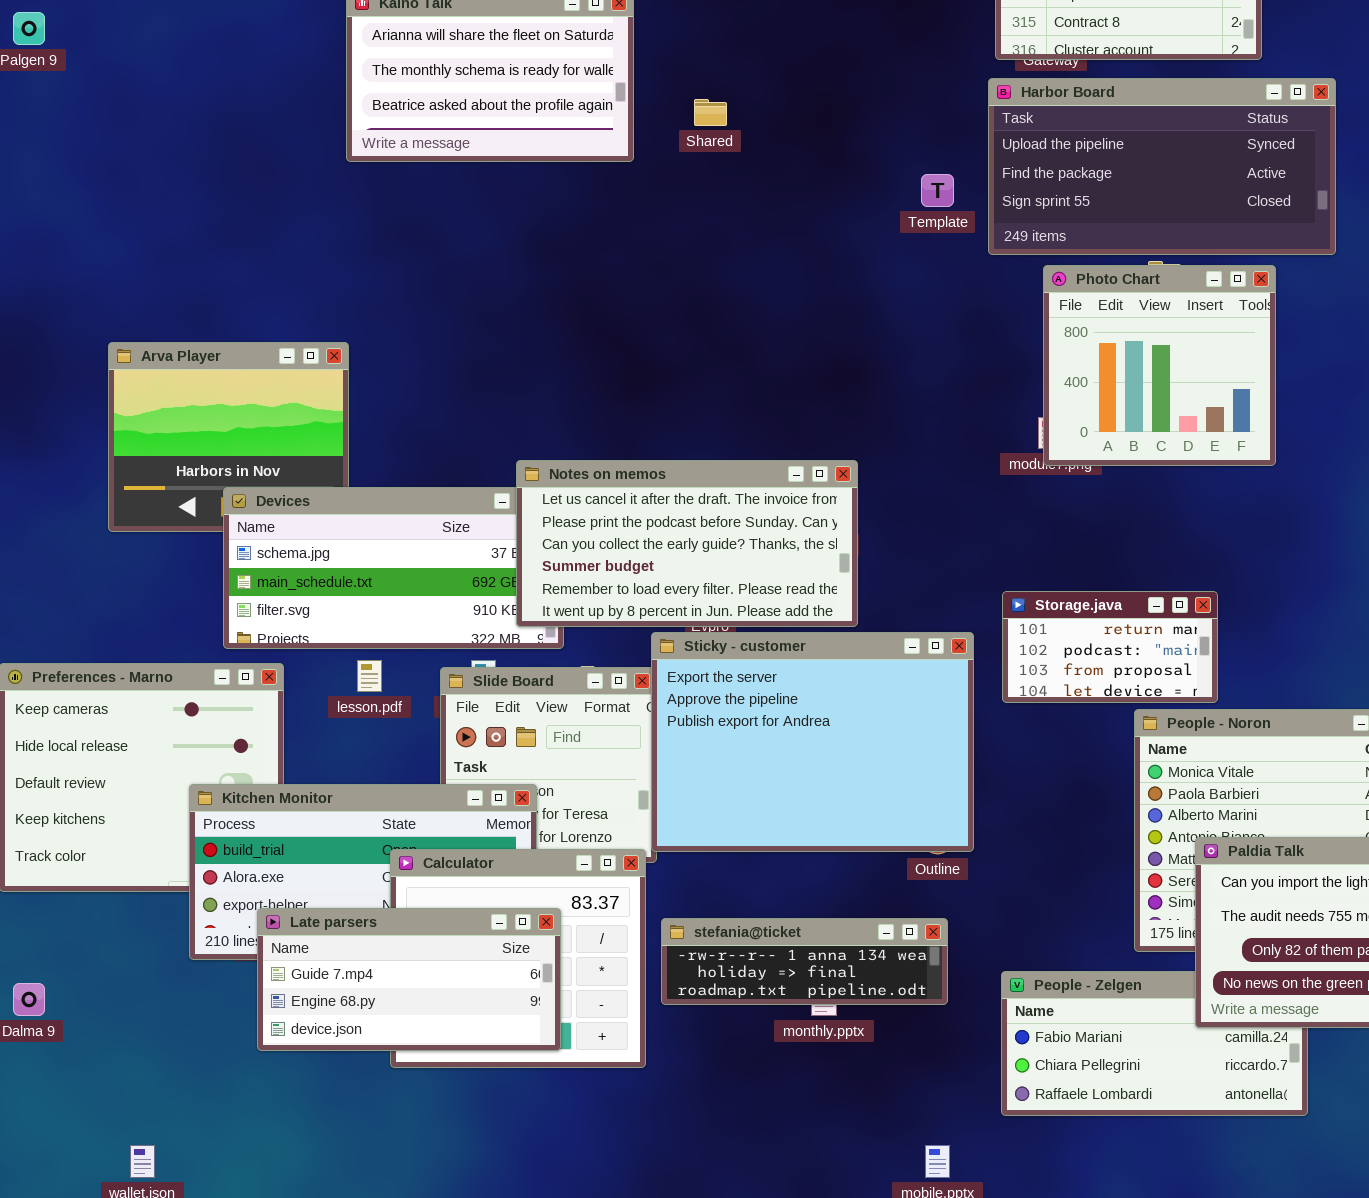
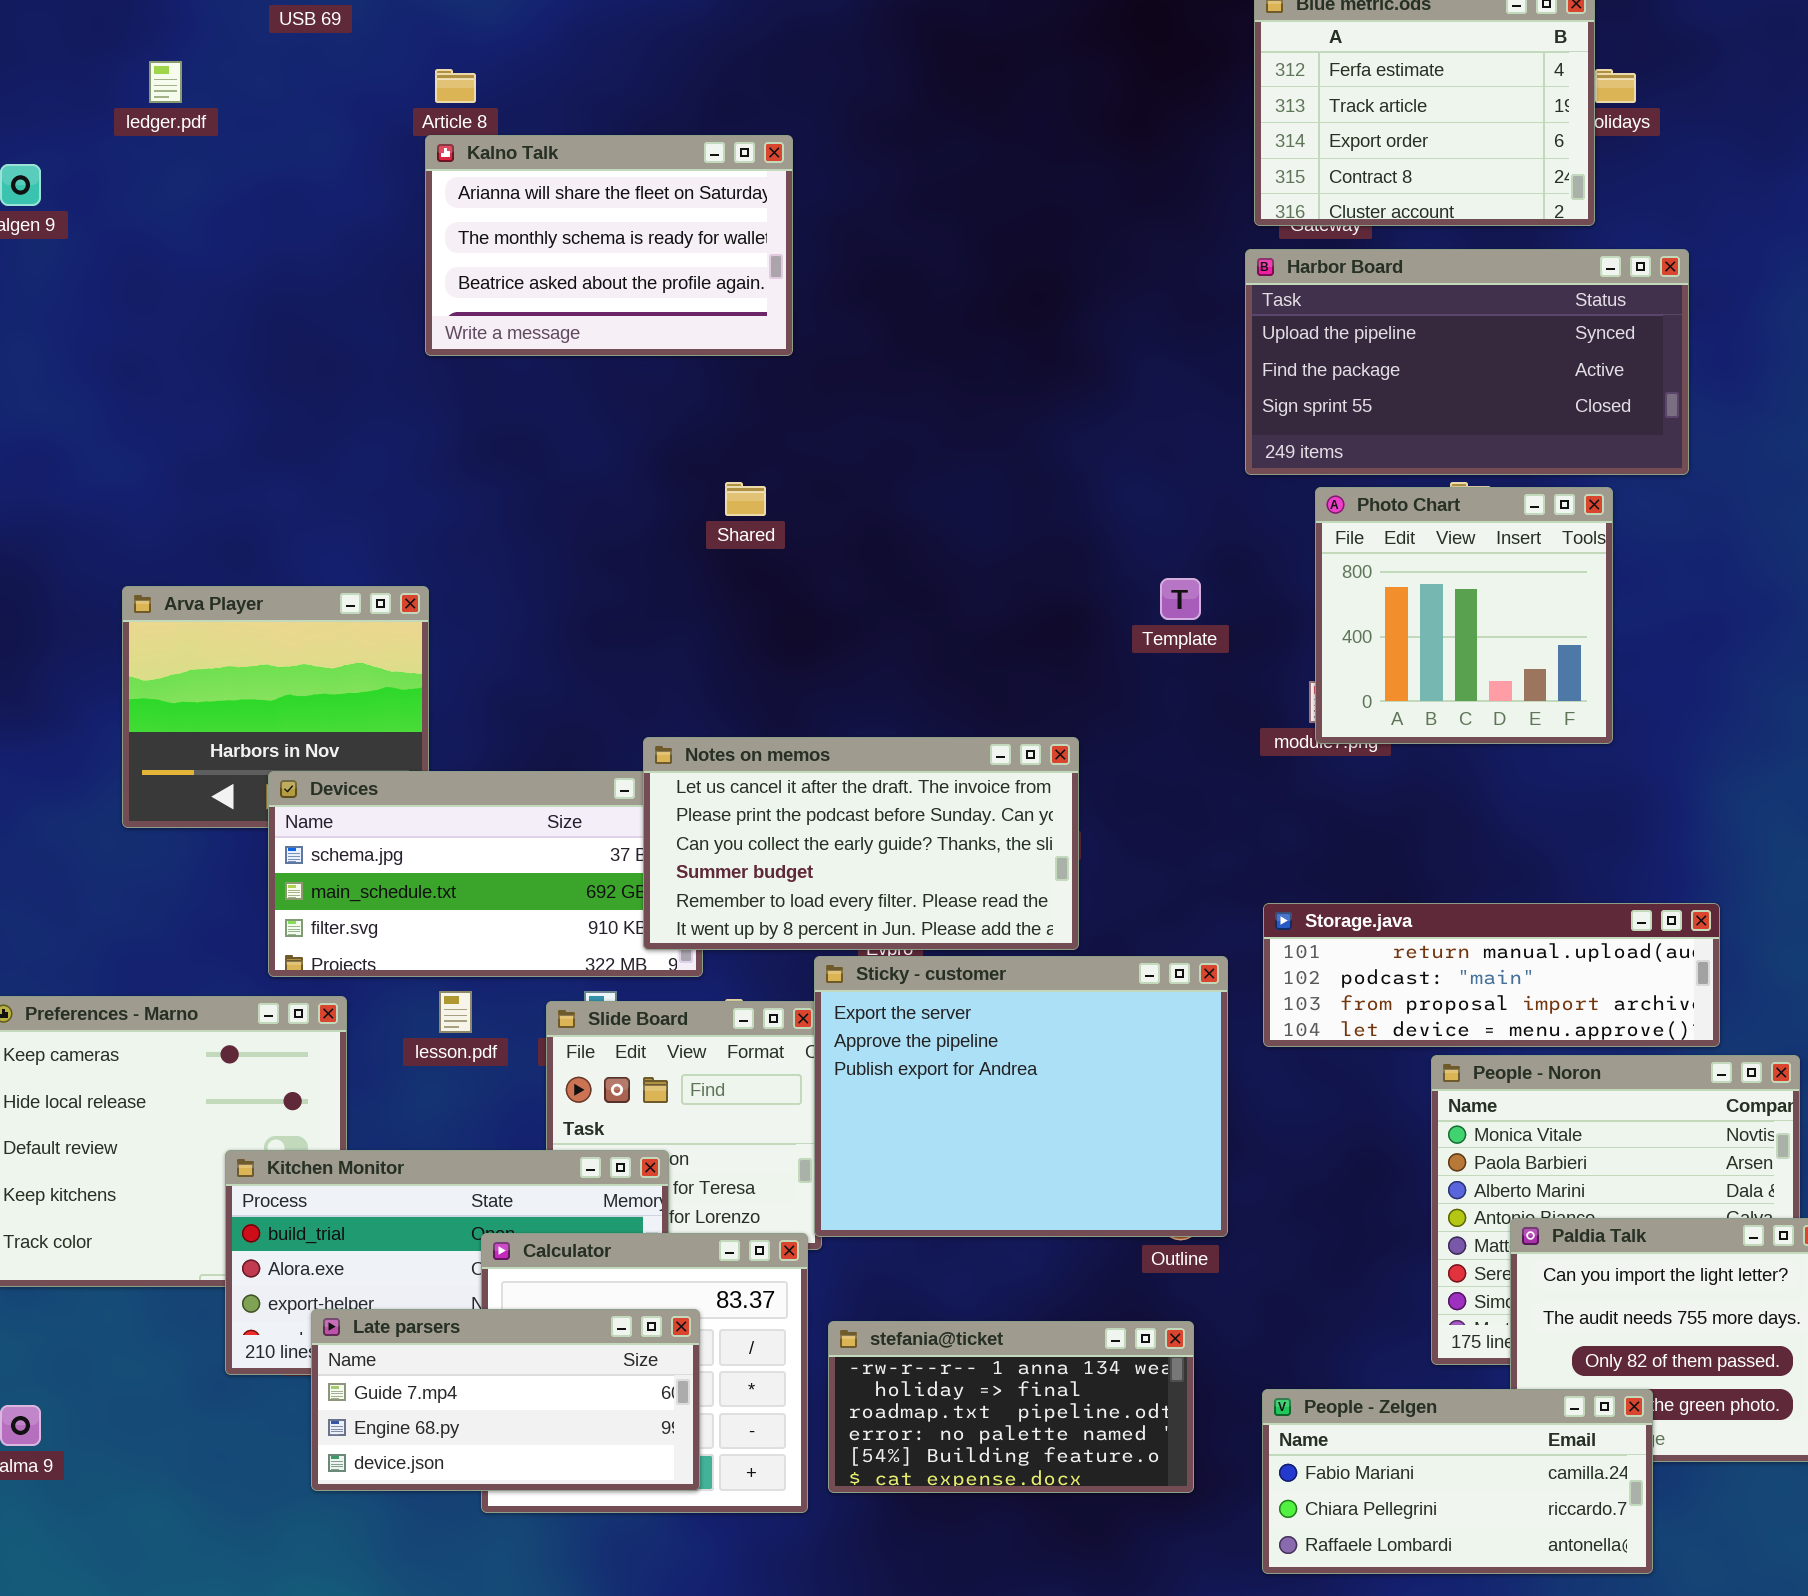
Shared: [694,99,727,126] -> [725,482,766,516], moved
Template: [921,174,954,207] -> [1160,578,1201,620], moved
Storage.java: [1002,591,1218,703] -> [1263,903,1720,1047], resized
stefania@ticket: [661,918,948,1005] -> [828,1321,1194,1493], resized
People - Zelgen: [1001,971,1308,1116] -> [1262,1389,1653,1574], raised

